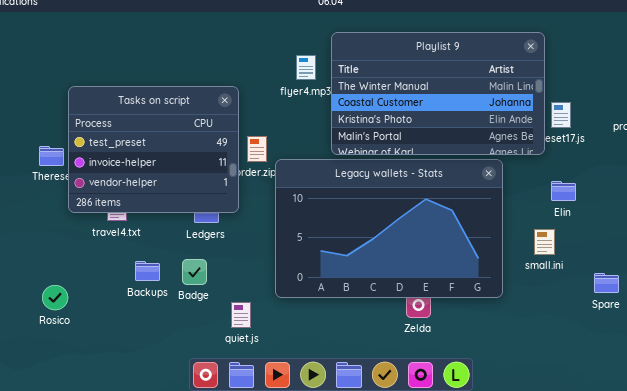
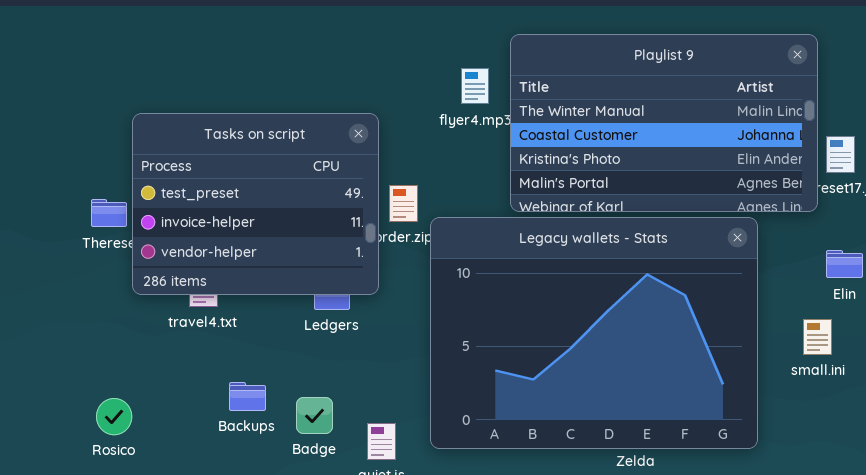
Legacy wallets - Stats: [275,159,503,298] -> [430,217,758,449], resized
Badge: [182,259,207,285] -> [296,397,333,434], moved
Backups: [135,261,160,281] -> [229,382,266,411], moved

